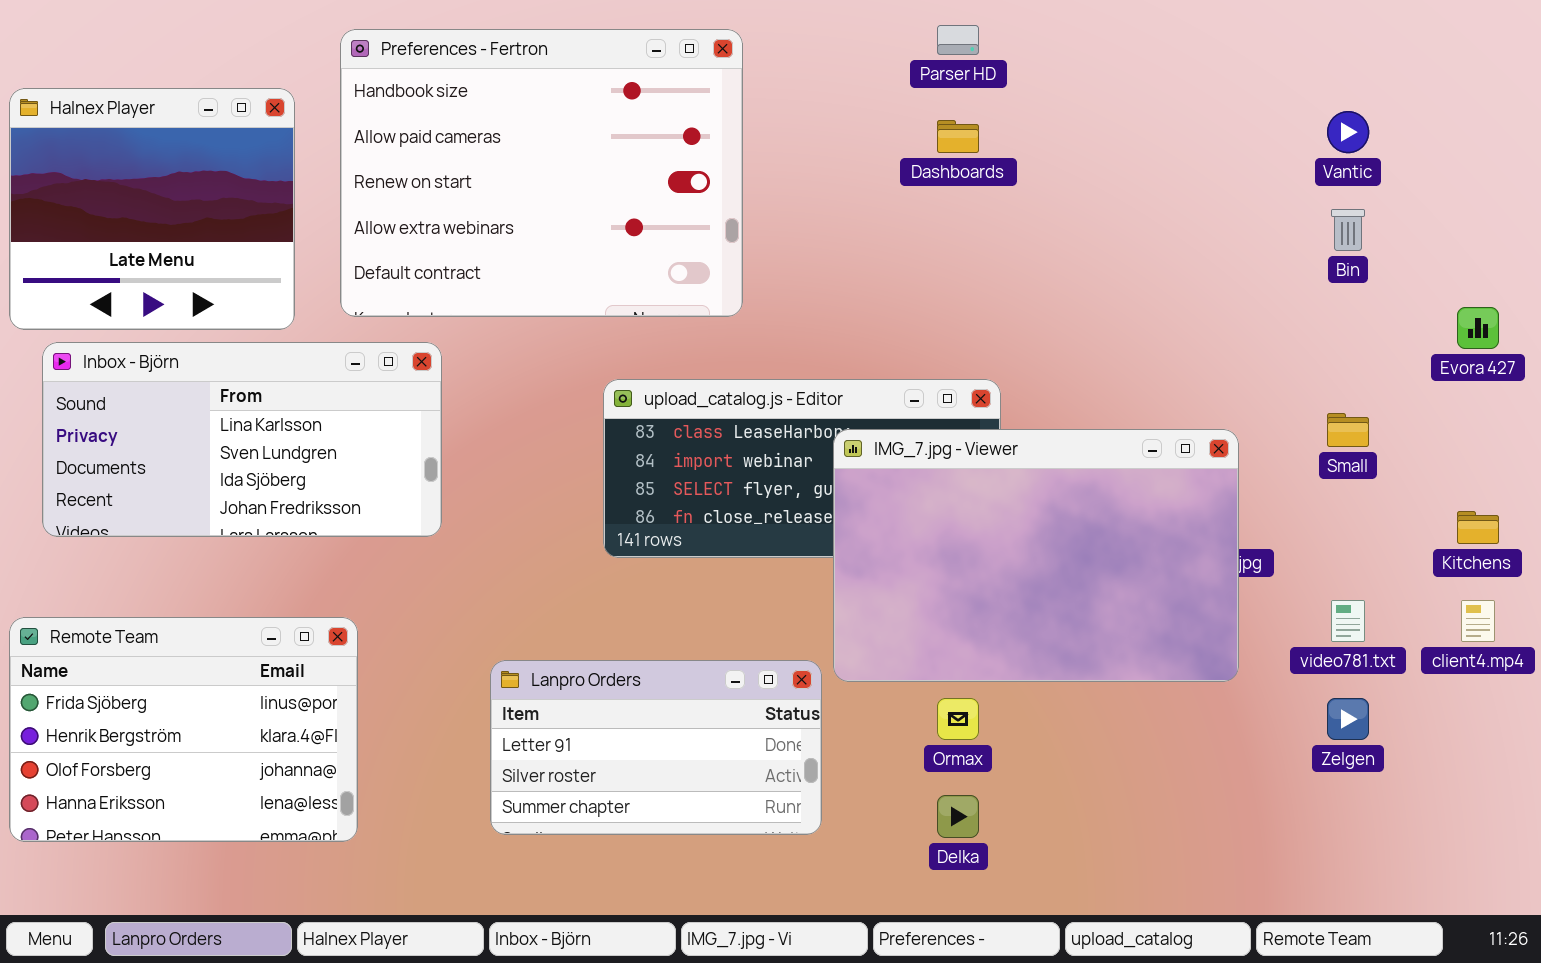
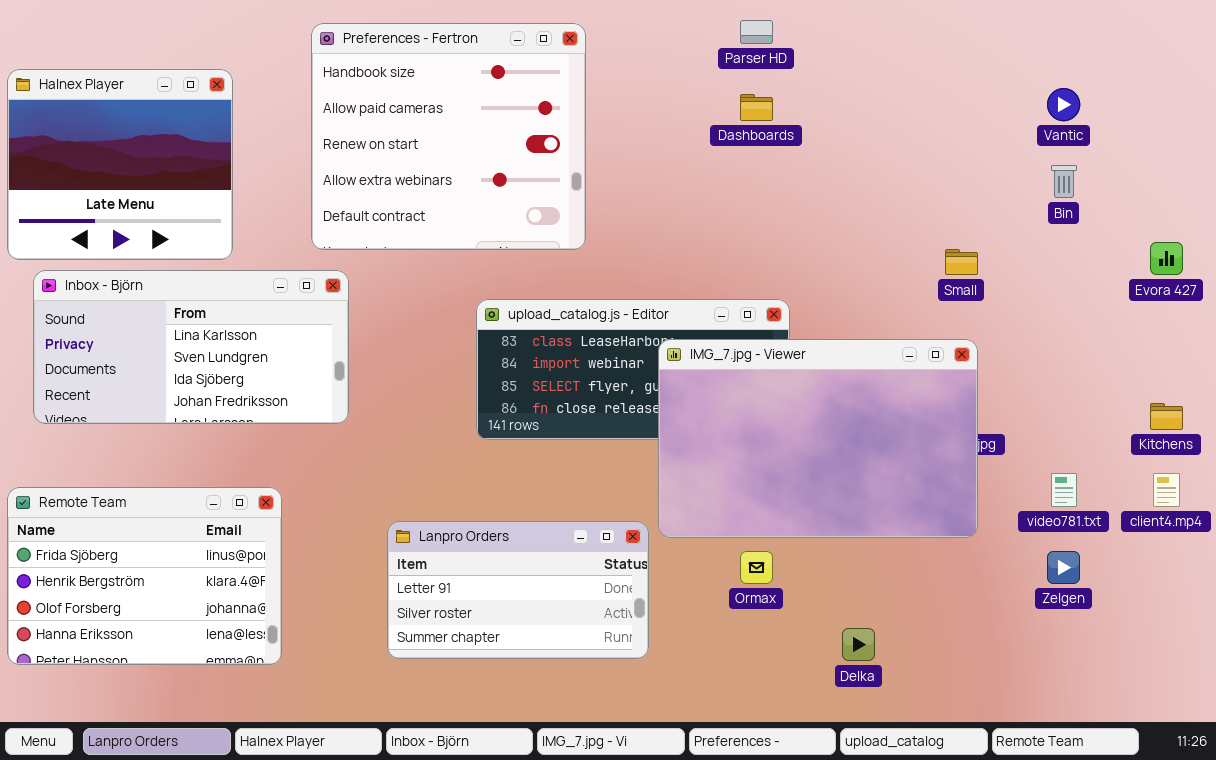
Preferences - Fertron: [340,29,743,317] -> [311,23,586,250], resized
Small: [1327,413,1369,447] -> [945,249,978,275], moved
Delka: [937,795,979,838] -> [842,628,875,661], moved

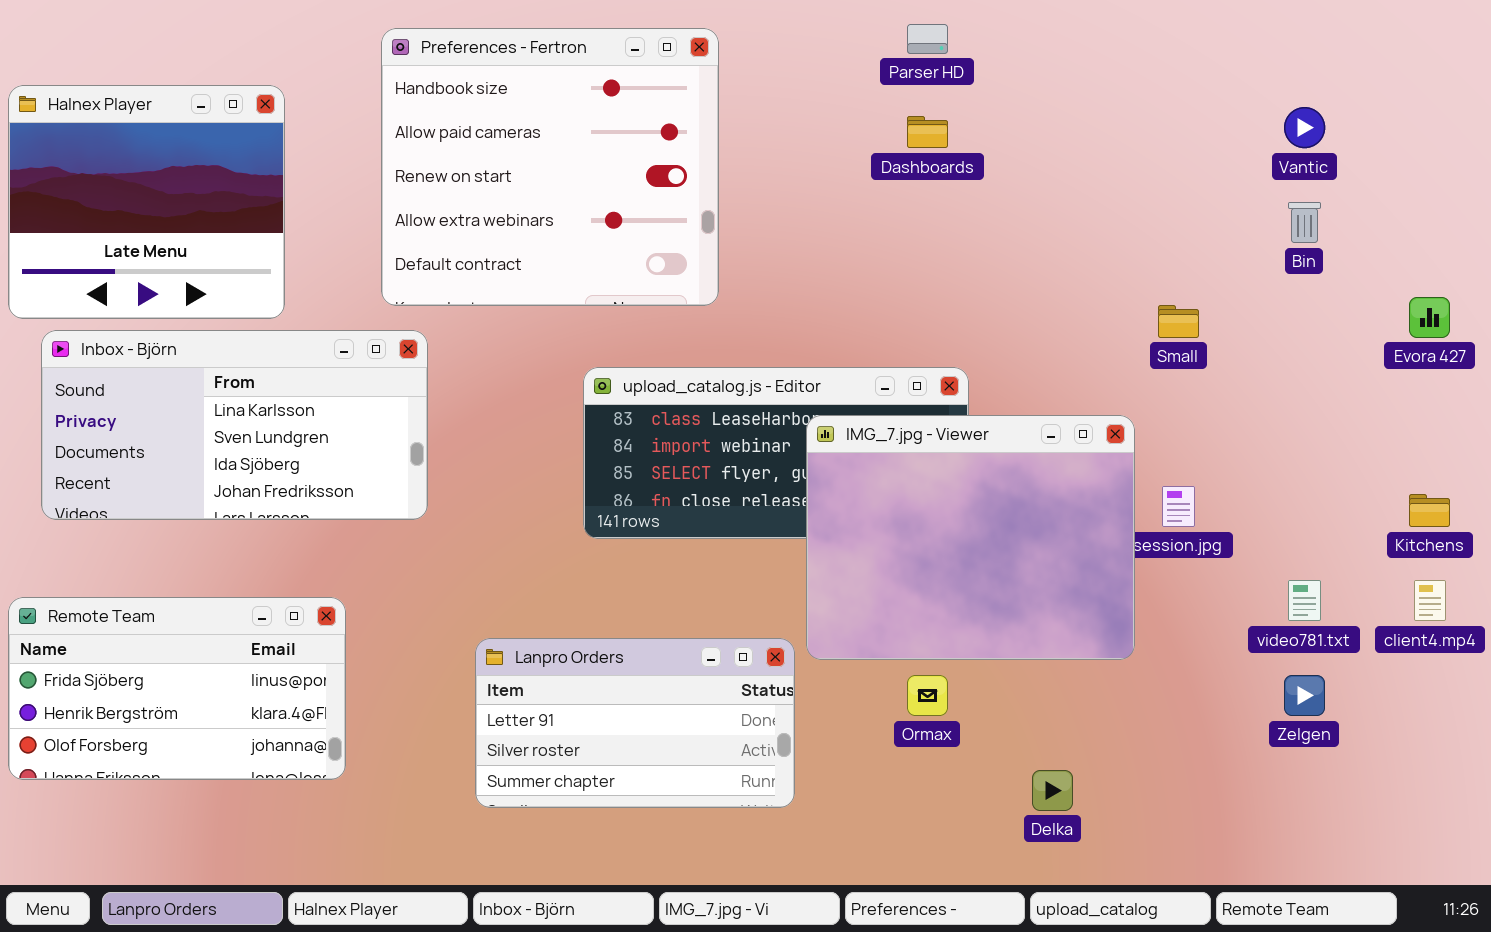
IMG_7.jpg - Viewer: [658,339,978,538] -> [806,415,1135,660], resized
Remote Team: [7,487,282,665] -> [8,597,346,780], resized

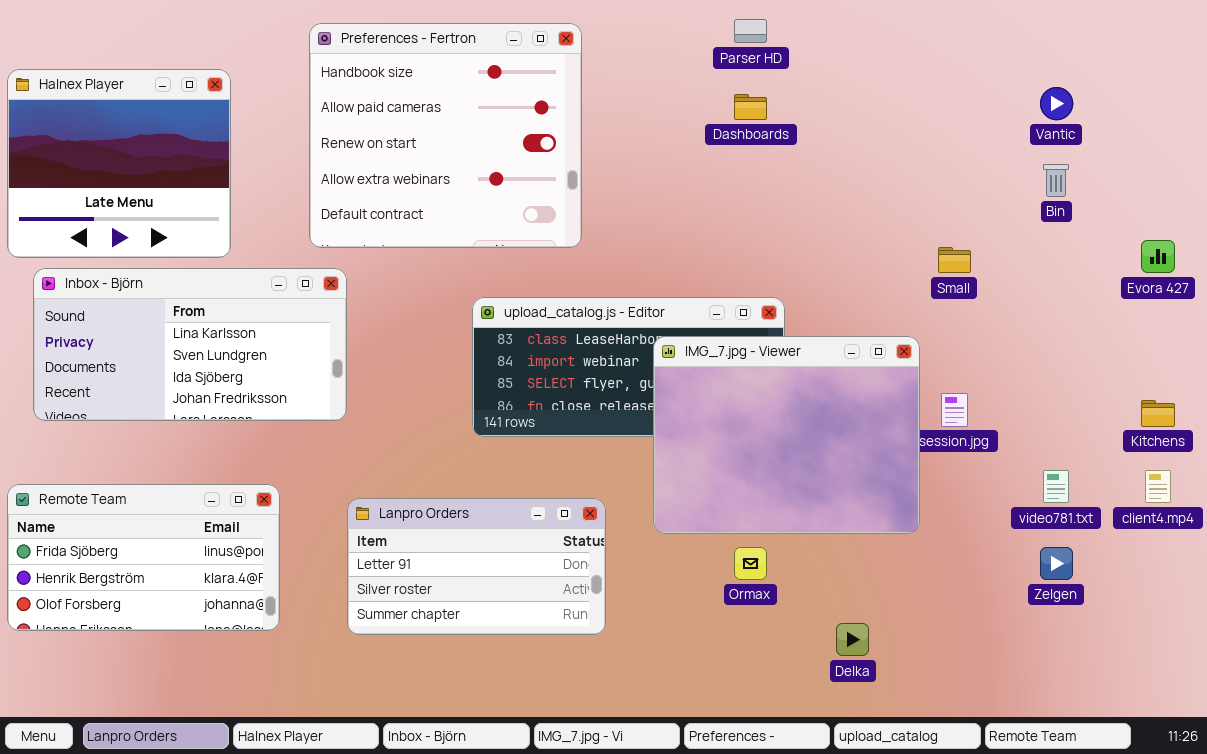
Lanpro Orders: [475,638,795,808] -> [347,498,606,635], moved

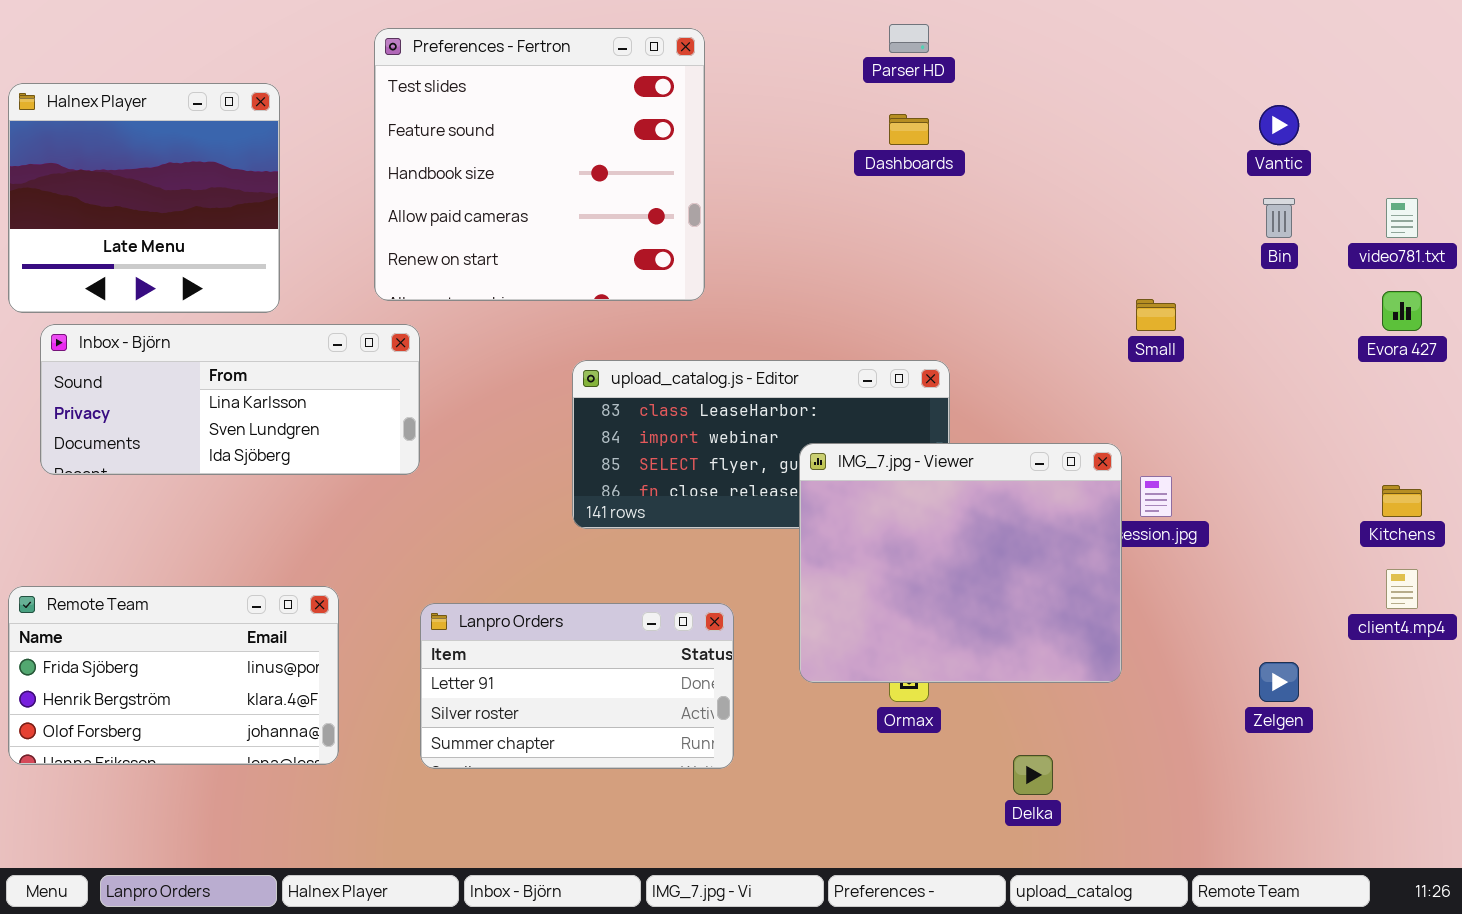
Preferences - Fertron: [309,23,582,248] -> [374,28,705,301], scrolled up 2 rows
Inbox - Björn: [33,268,347,421] -> [40,324,420,475], resized
IMG_7.jpg - Viewer: [653,336,920,534] -> [799,443,1122,683], moved
video781.txt: [1043,470,1069,503] -> [1386,198,1418,238], moved

